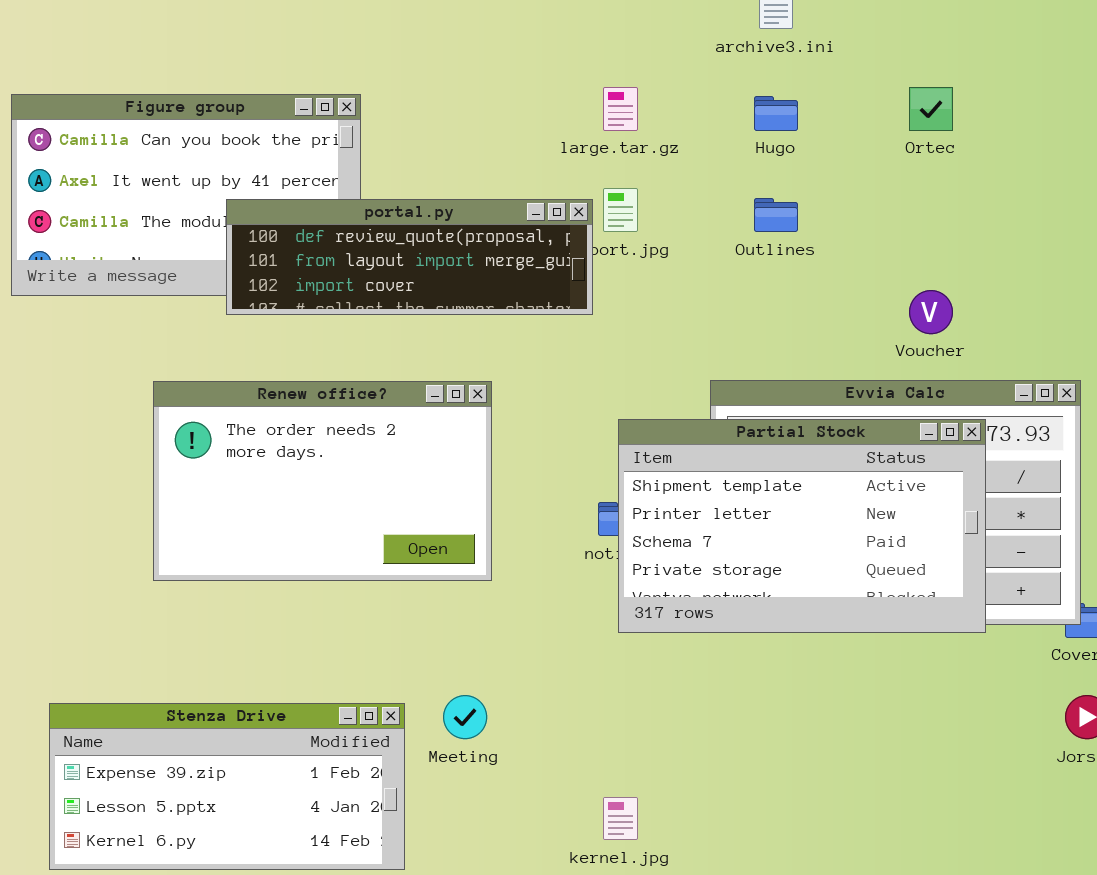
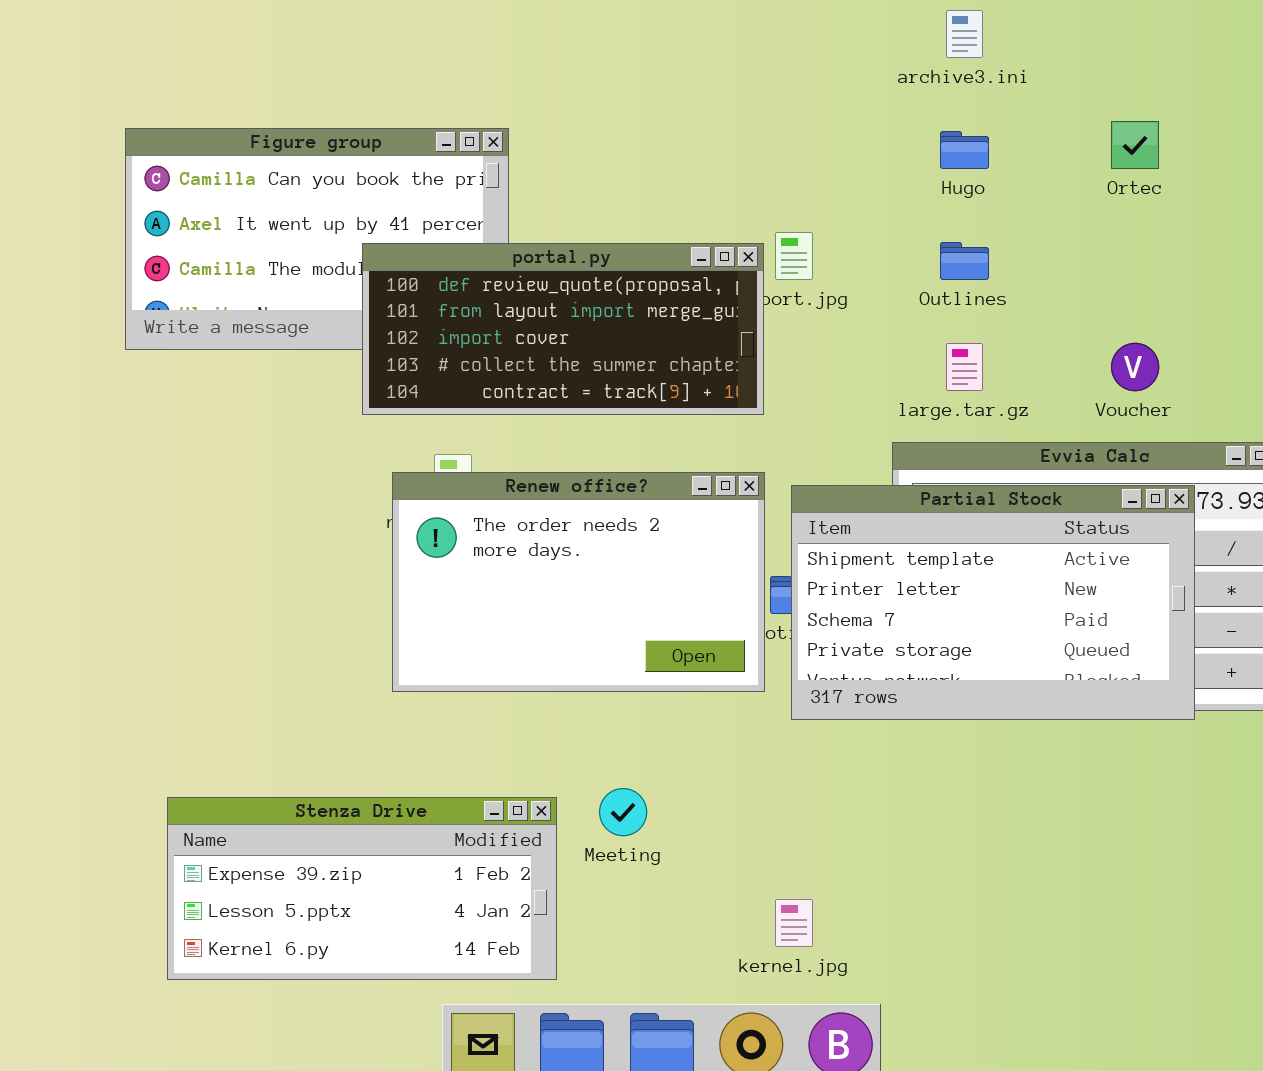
large.tar.gz: [603,87,638,131] -> [946,343,983,391], moved
portal.py: [226,199,593,315] -> [362,243,764,415], resized
Renew office?: [153,381,492,581] -> [392,472,765,692], moved

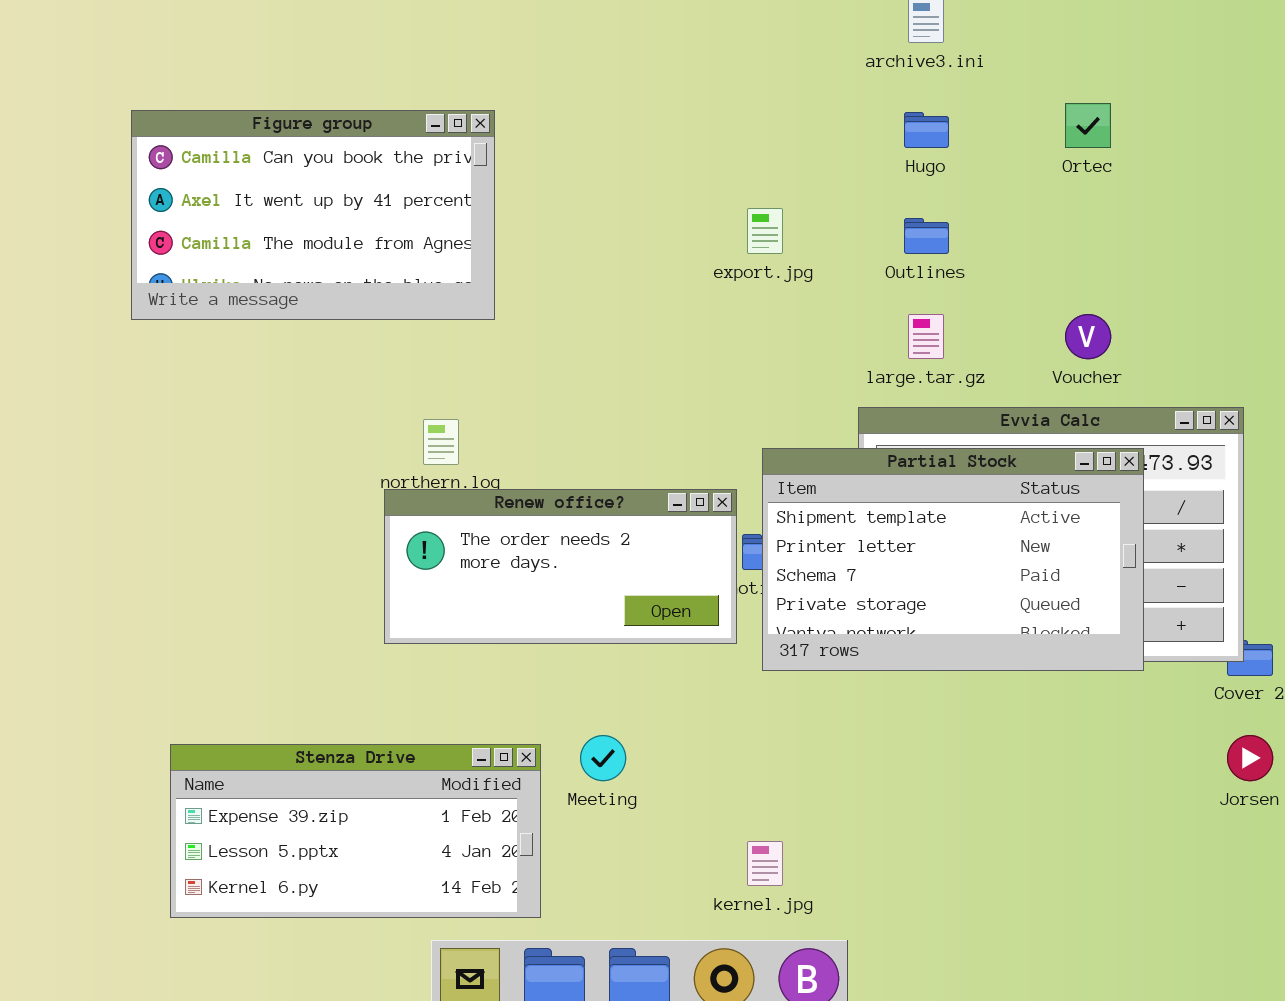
portal.py: [362,243,764,415] -> none, closed
Renew office?: [392,472,765,692] -> [384,489,737,644], resized

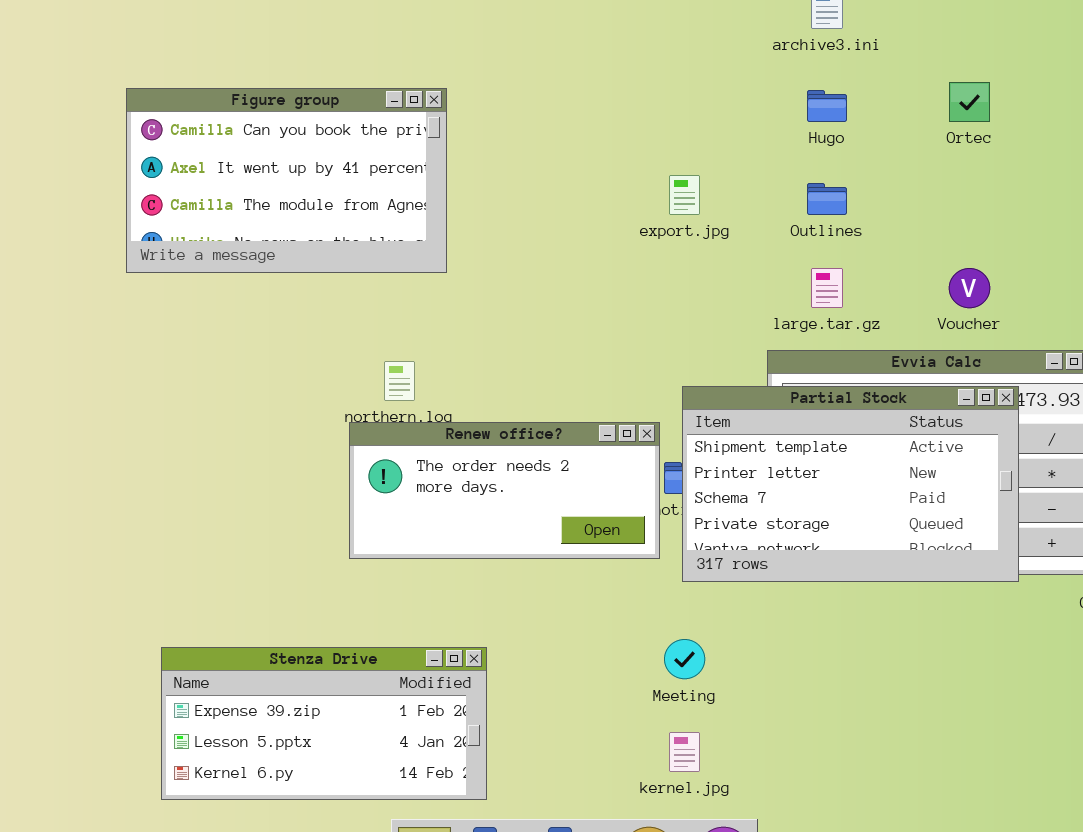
Meeting: [580,735,626,781] -> [664,639,705,679], moved

